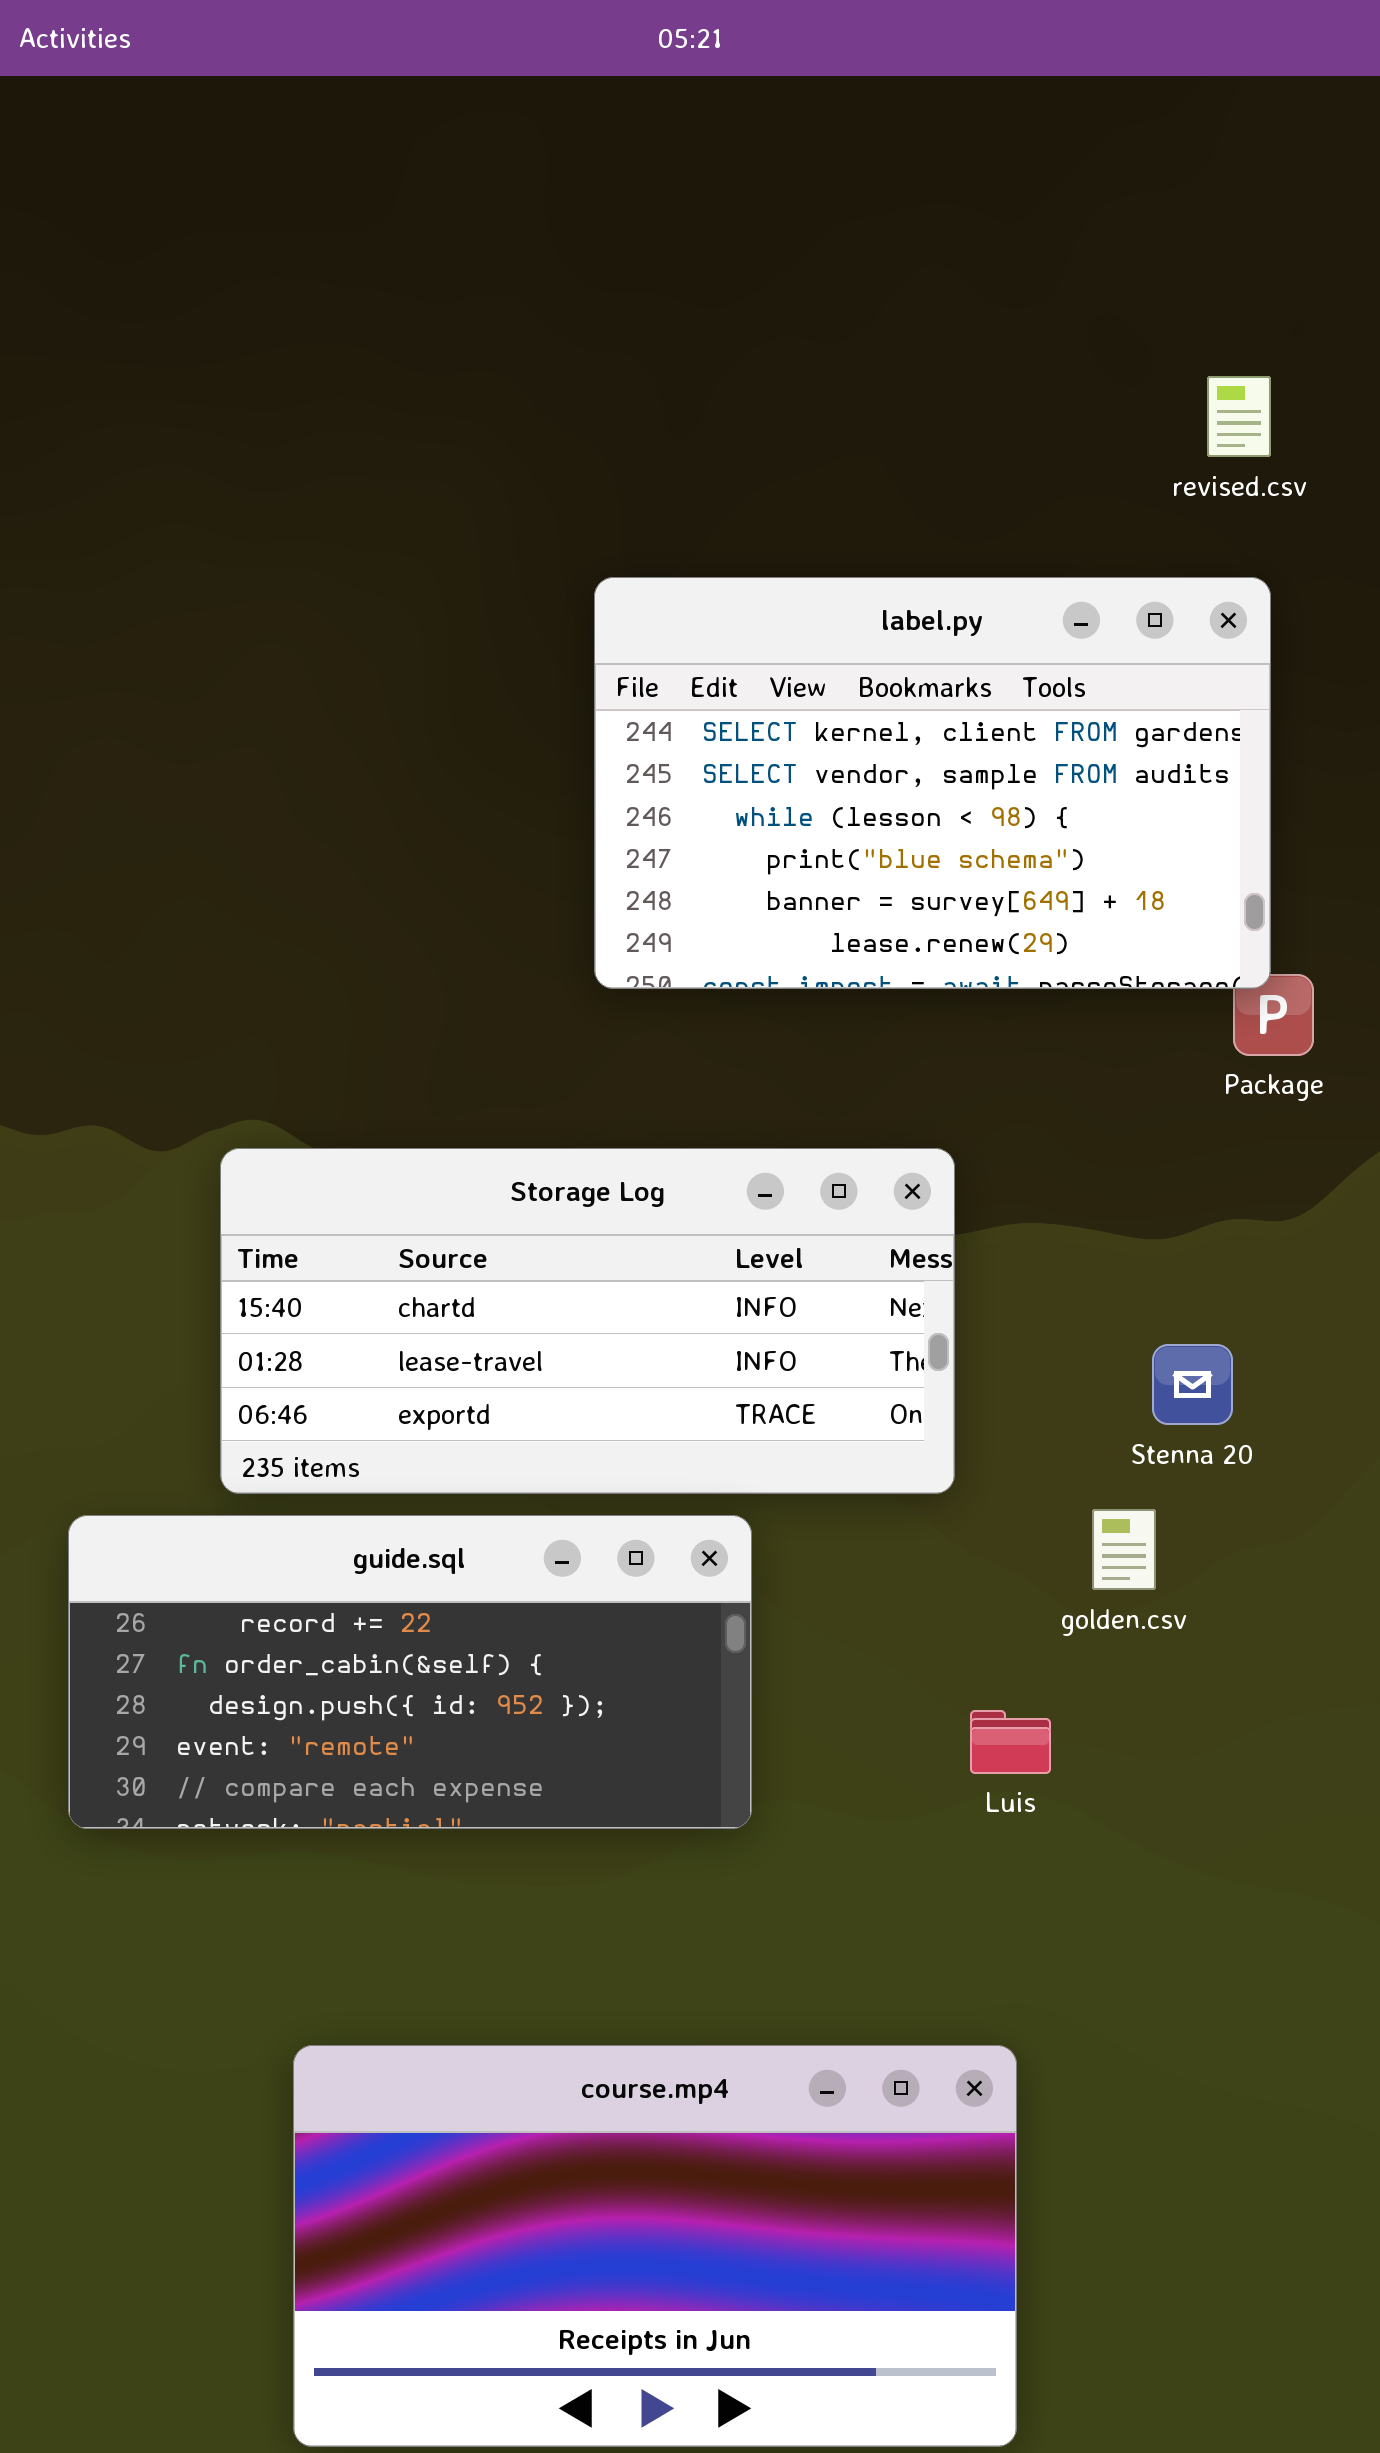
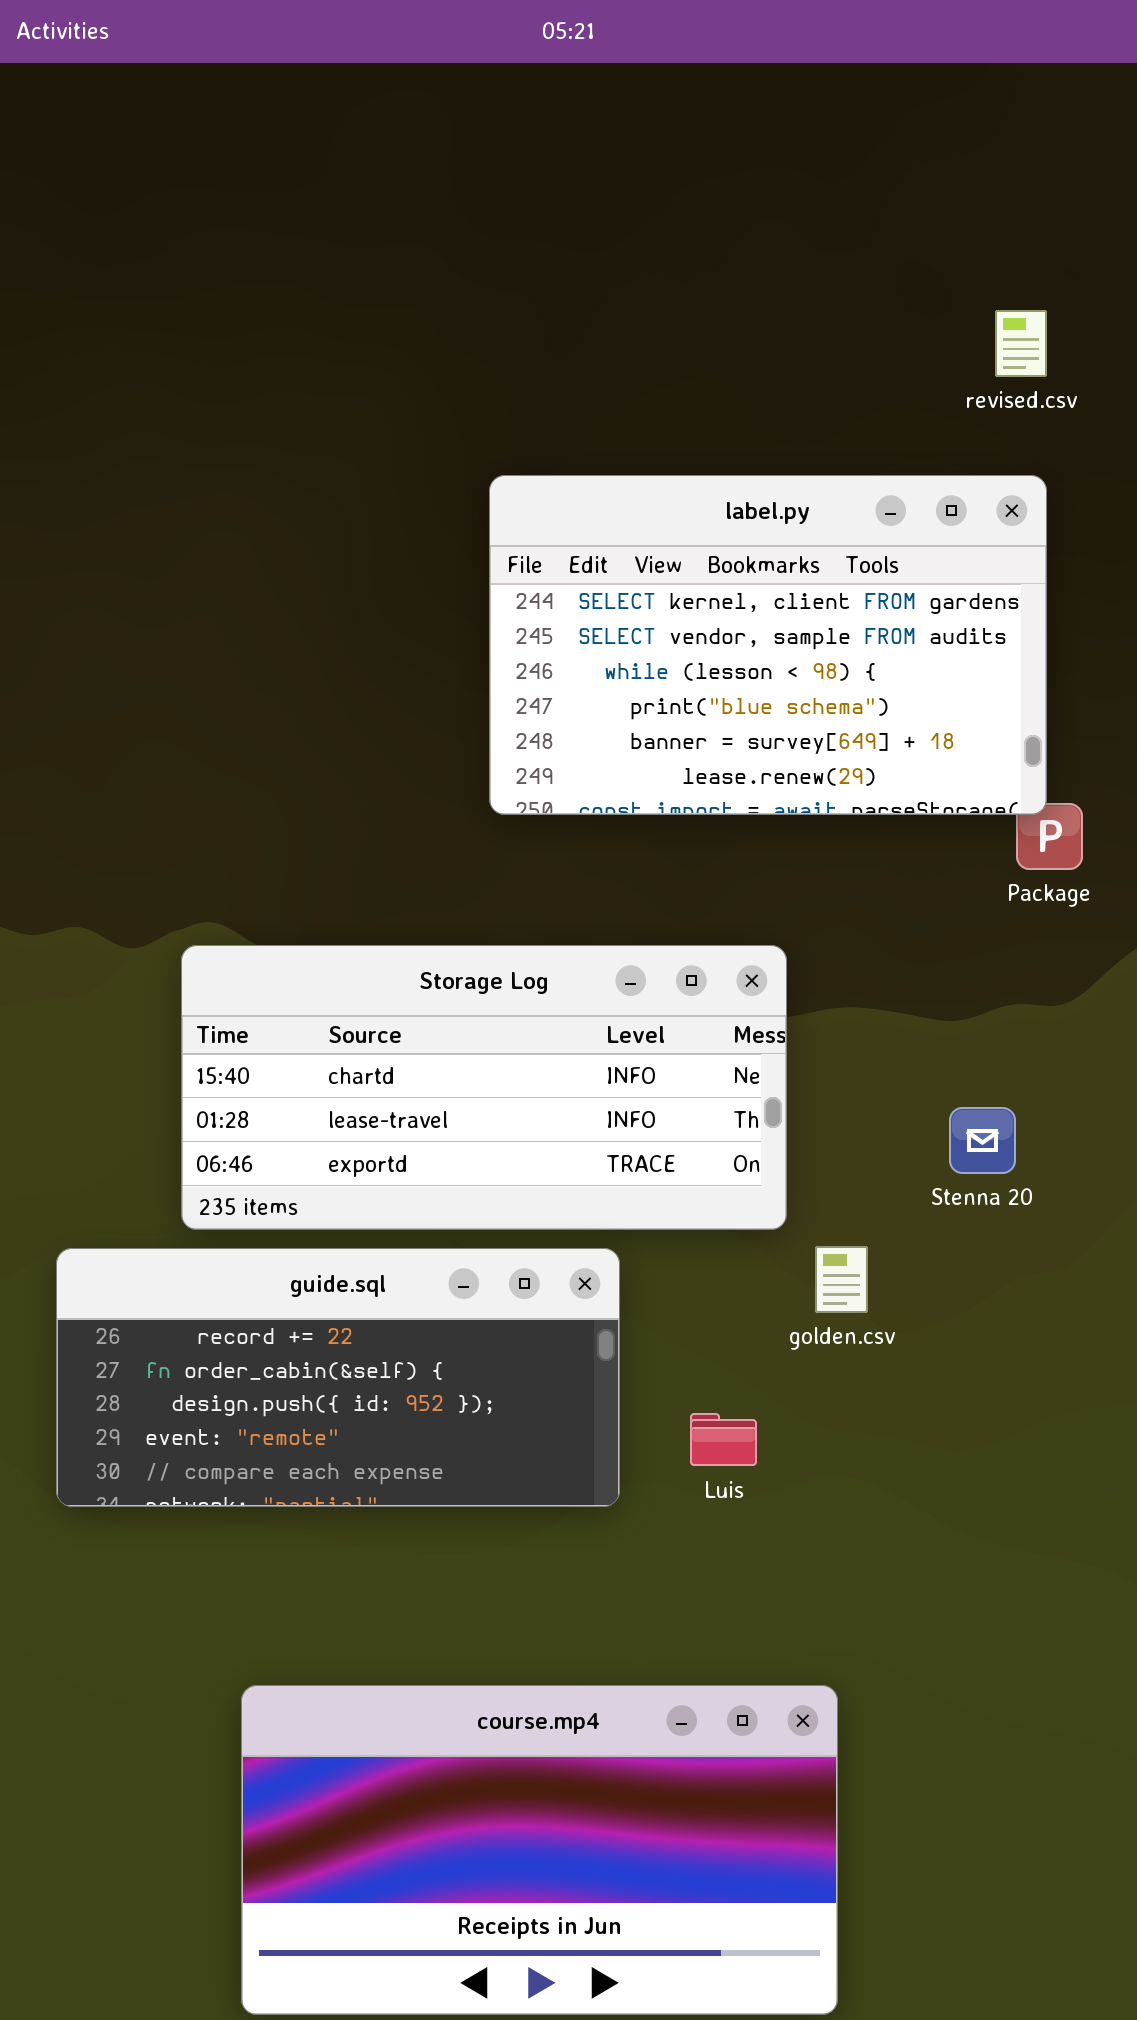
golden.csv: [1092,1509,1156,1590] -> [815,1246,868,1313], moved
Luis: [970,1710,1051,1774] -> [690,1413,757,1466], moved

